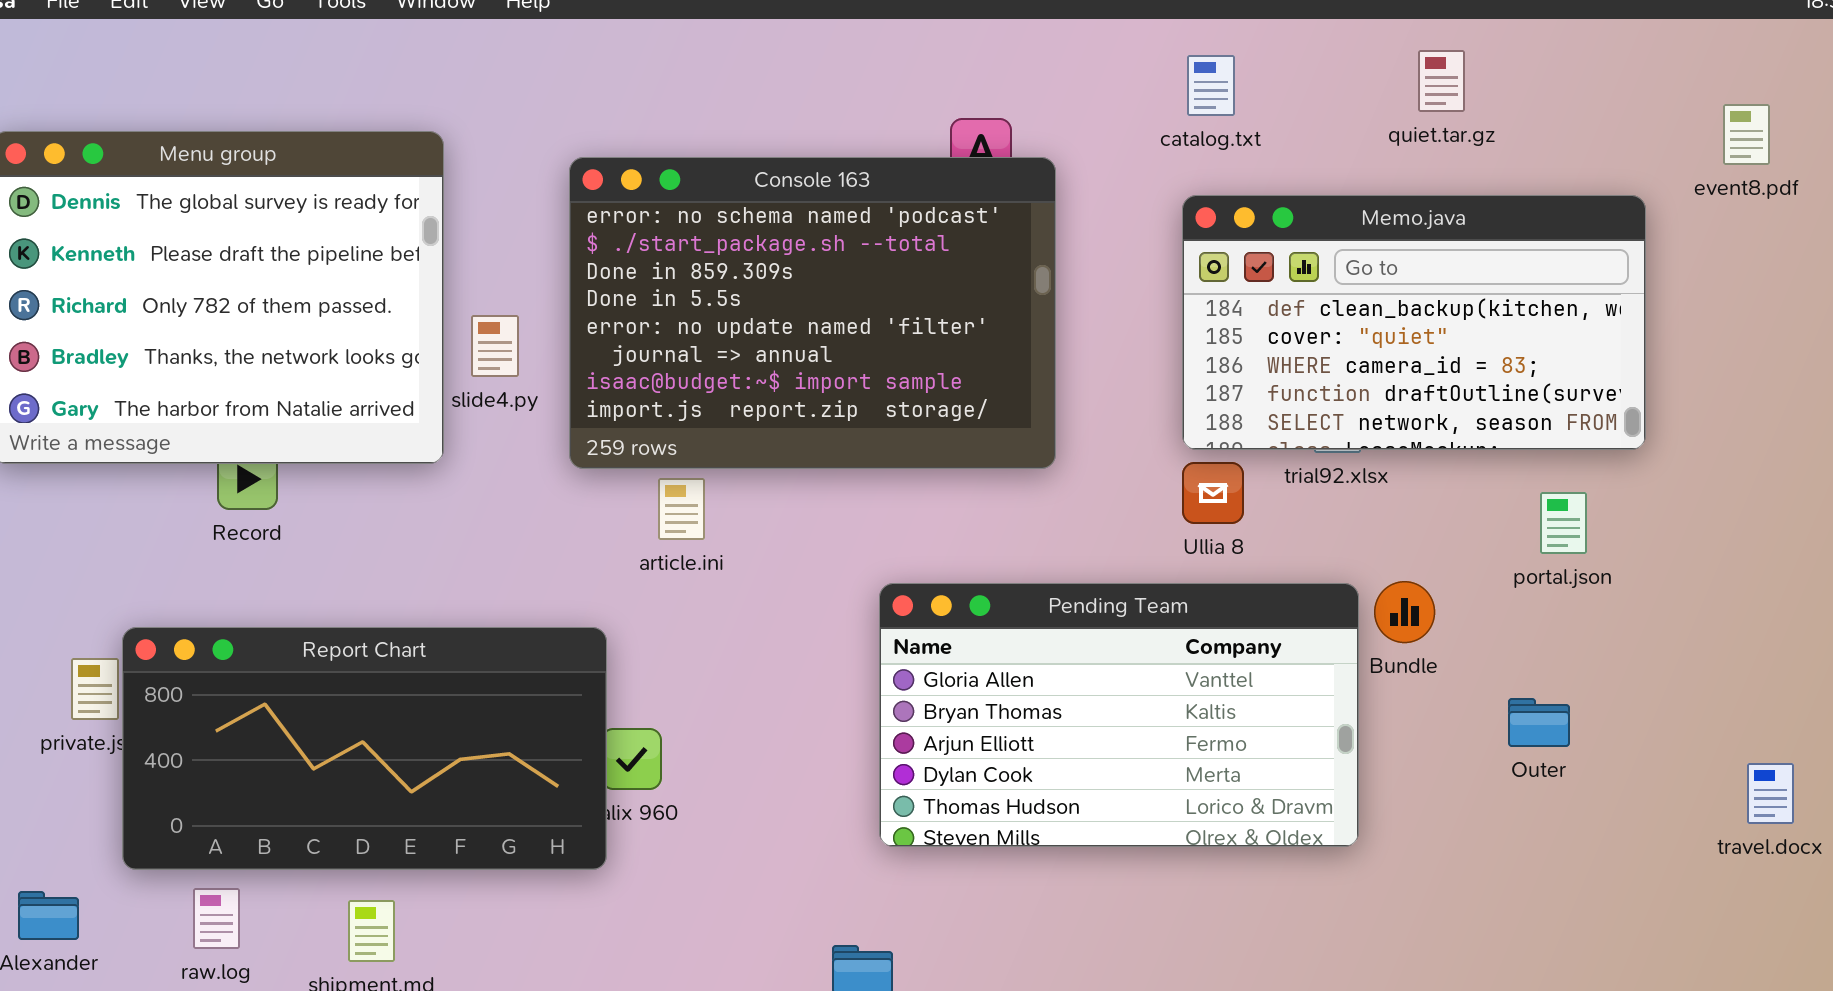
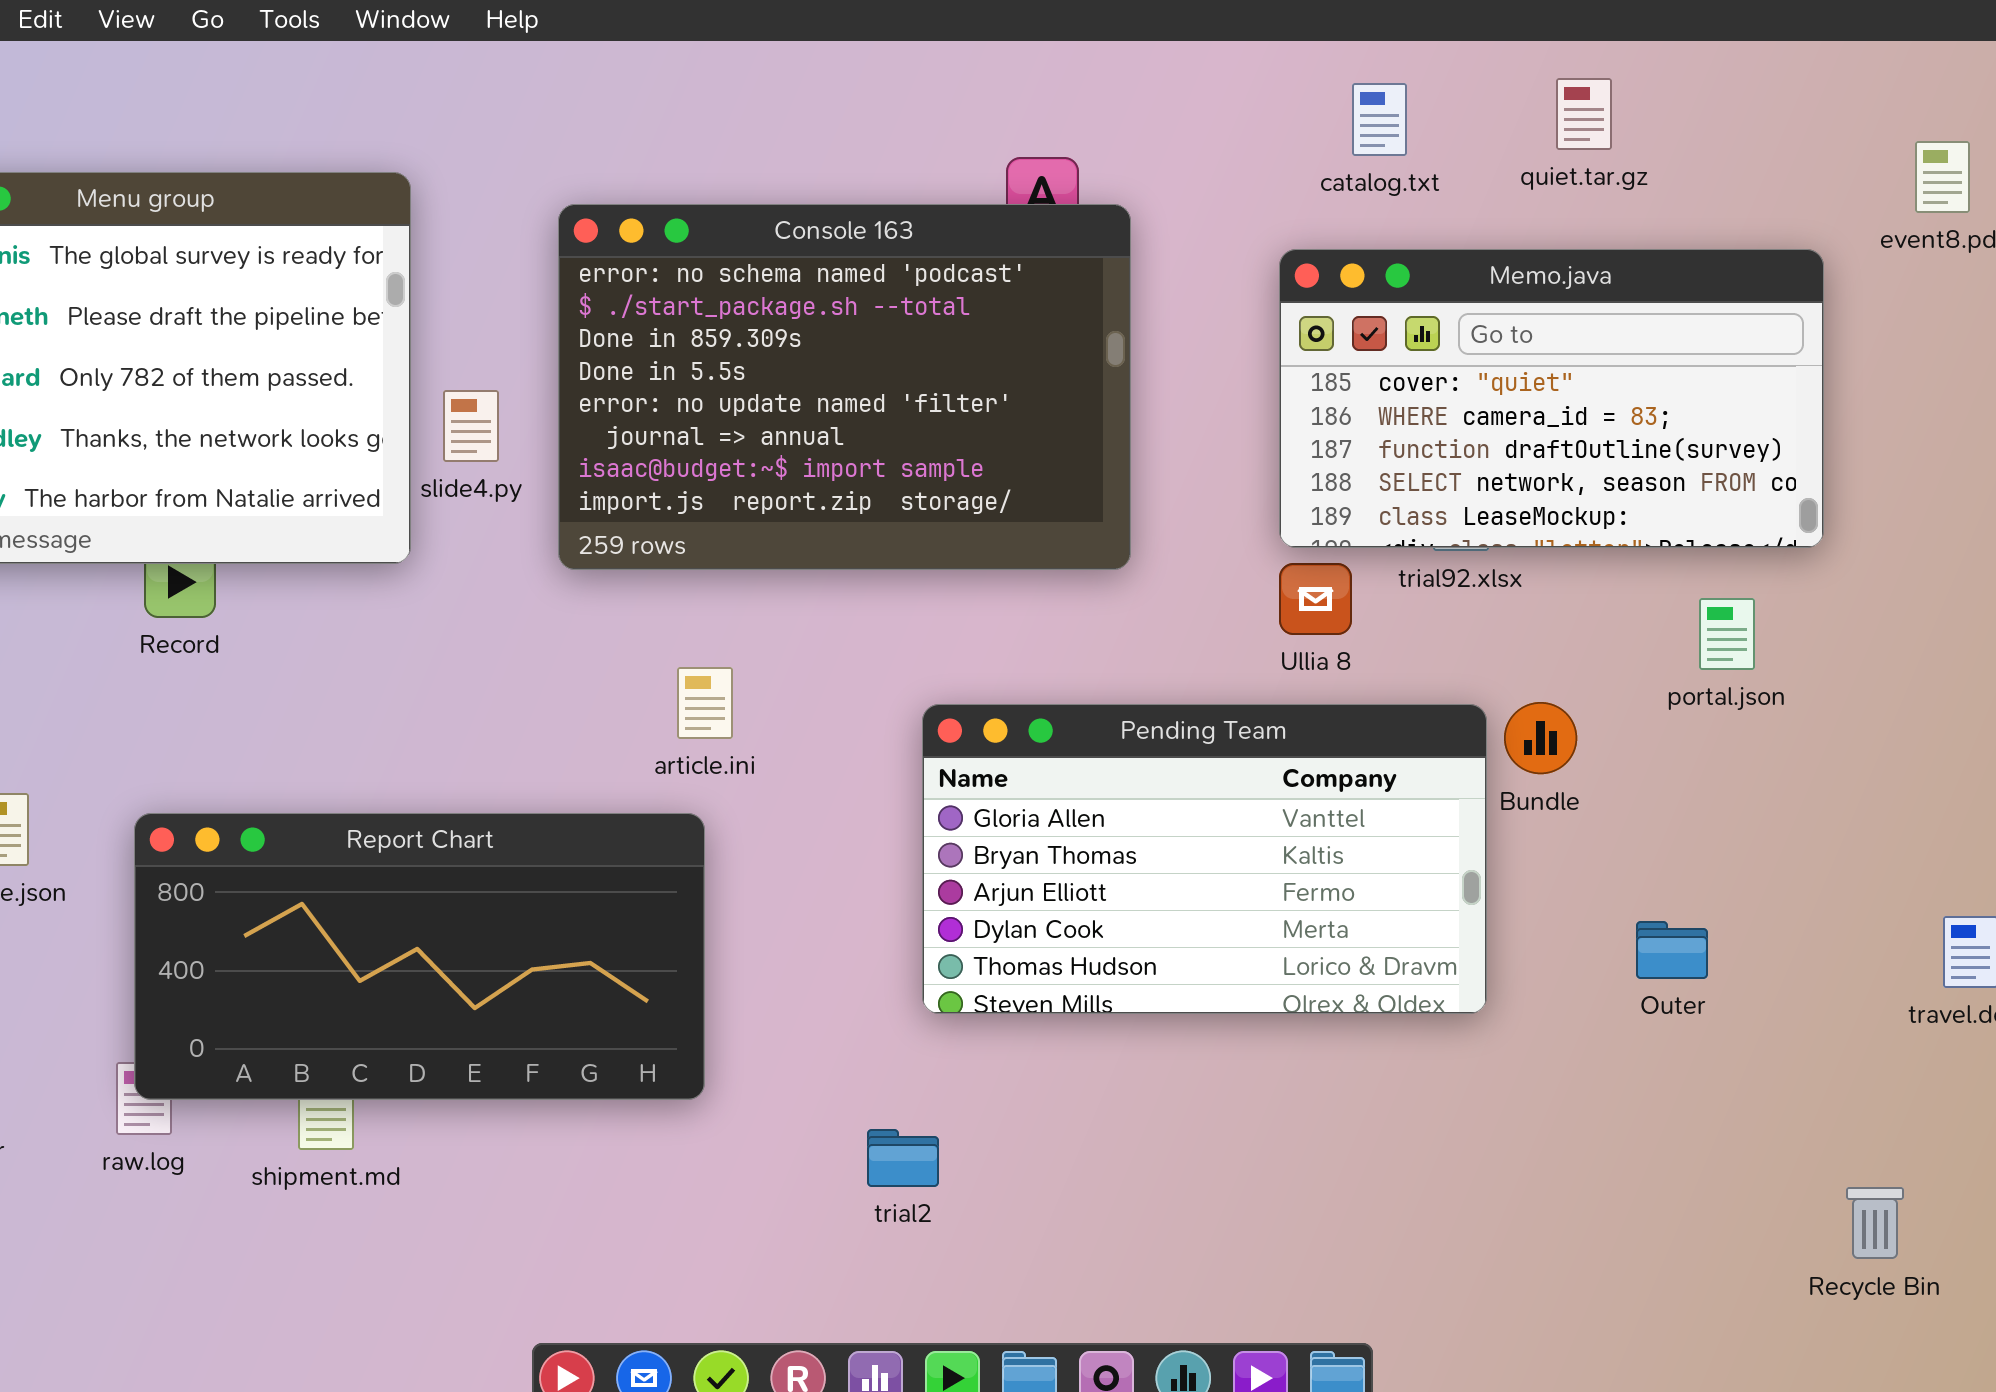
catalog.txt: [1187,55,1235,116] -> [1352,83,1407,156], moved
Memo.java: [1182,195,1646,450] -> [1279,249,1824,548], scrolled down 1 row
article.ini: [658,478,705,540] -> [677,667,733,739], moved
Report Chart: [122,627,607,870] -> [134,813,705,1100], moved
Outer: [1508,698,1570,747] -> [1636,921,1708,979], moved

